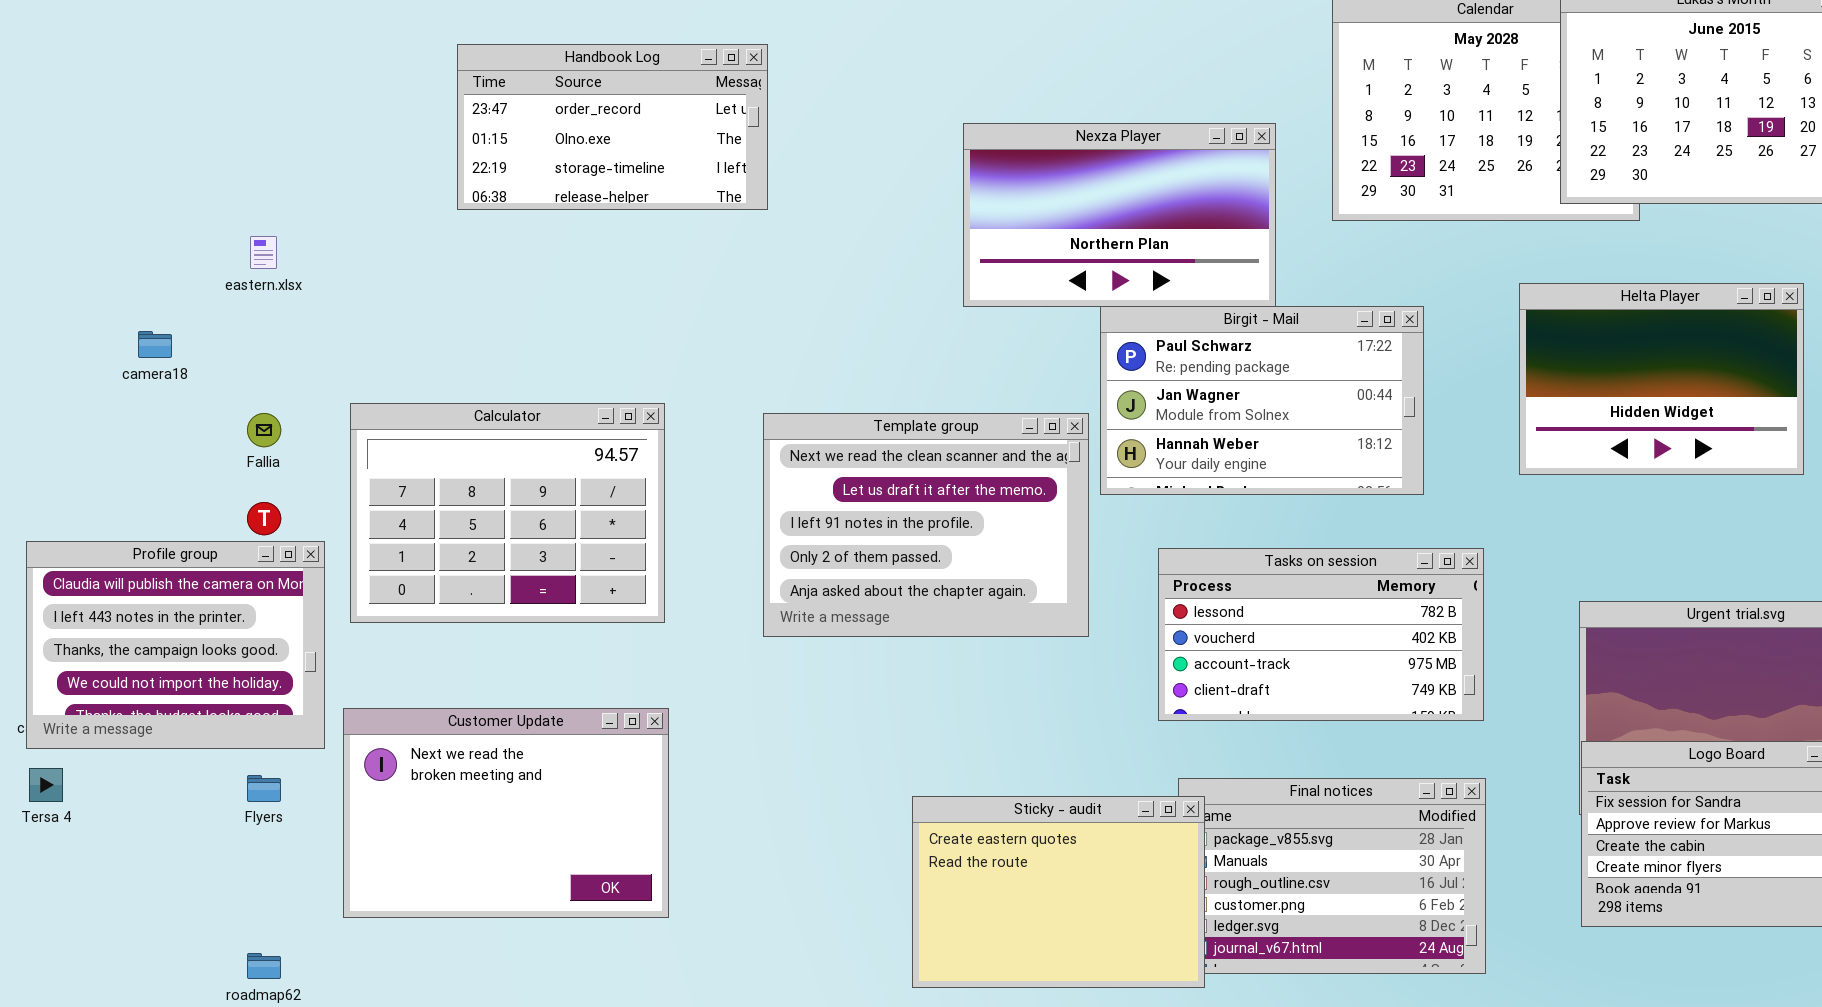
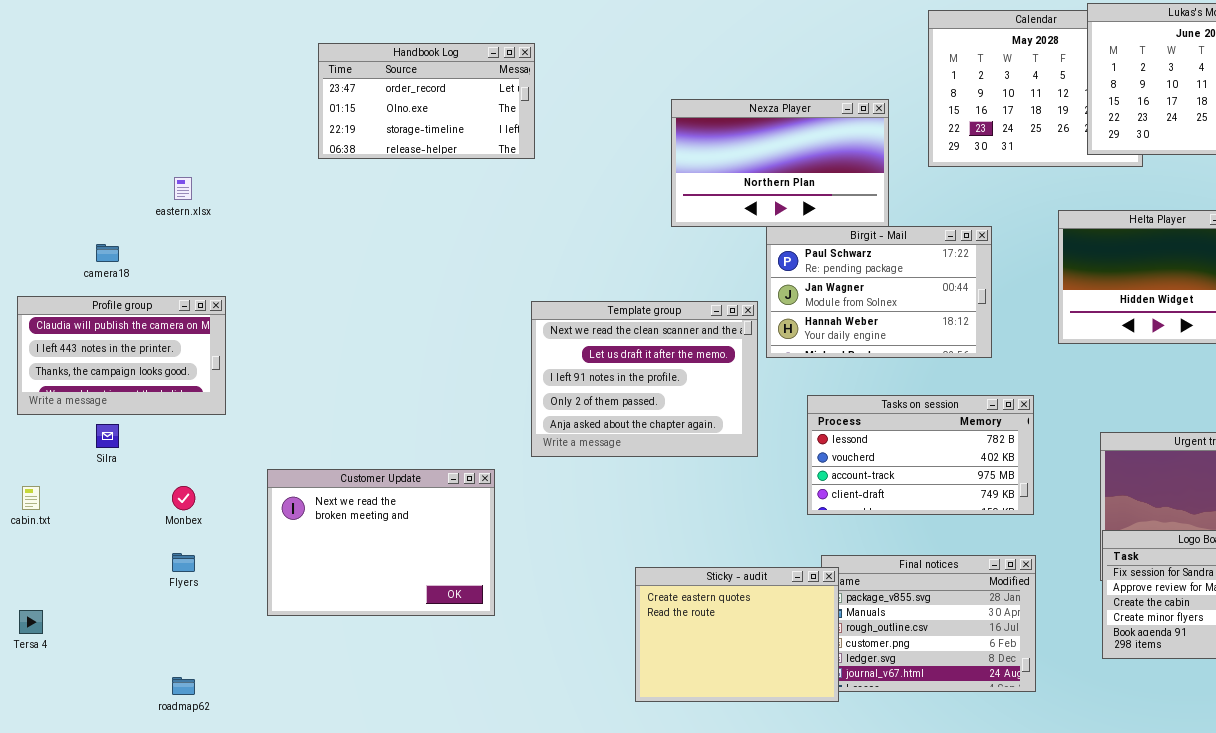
Calculator: [350,403,665,623] -> none, closed
Profile group: [26,541,325,749] -> [17,296,226,415], moved, resized
Customer Update: [343,708,669,918] -> [267,469,495,616], moved
Tersa 4: [29,768,63,802] -> [19,610,43,634], moved

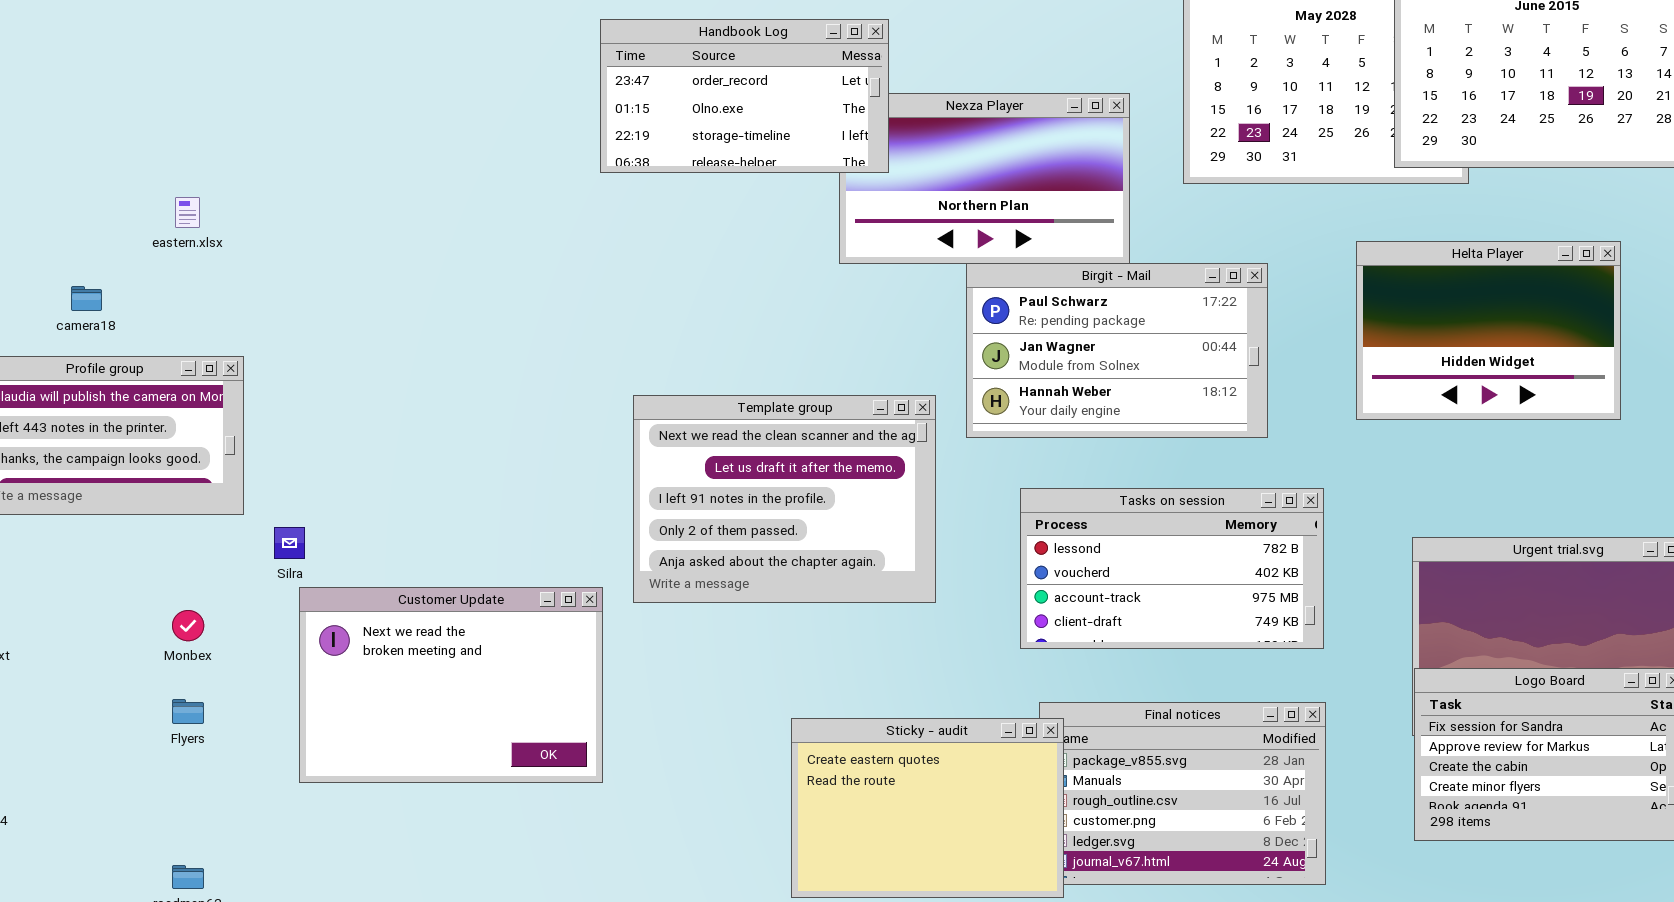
Handbook Log: [318,43,535,159] -> [600,19,889,173], moved
Template group: [531,301,758,457] -> [633,395,936,603], moved
Silra: [96,424,119,448] -> [274,527,305,559], moved

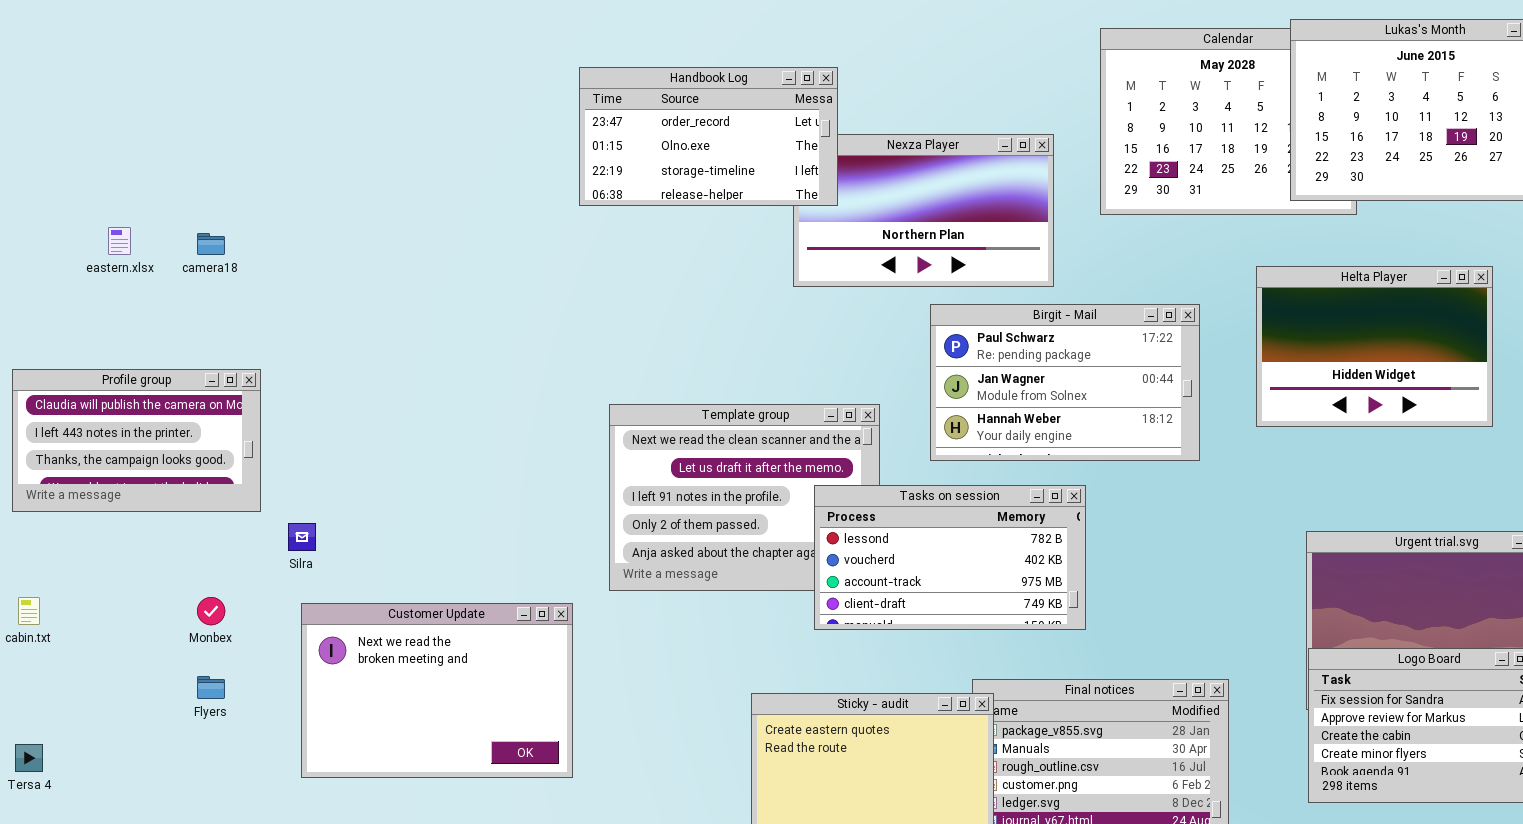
eastern.xlsx: [175,197,200,228] -> [108,227,131,255], moved
Birgit - Mail: [966,263,1268,438] -> [930,304,1200,461], moved
camera18: [71,286,102,311] -> [197,233,225,255], moved
Tasks on session: [1020,488,1324,649] -> [814,485,1086,630], moved
Customer Update: [299,587,603,783] -> [301,603,573,778], moved

